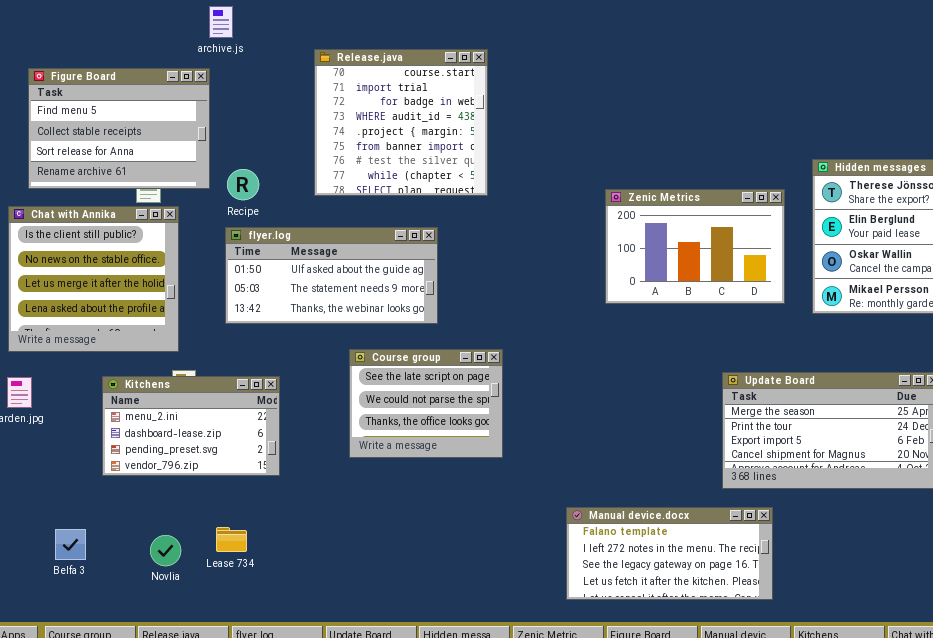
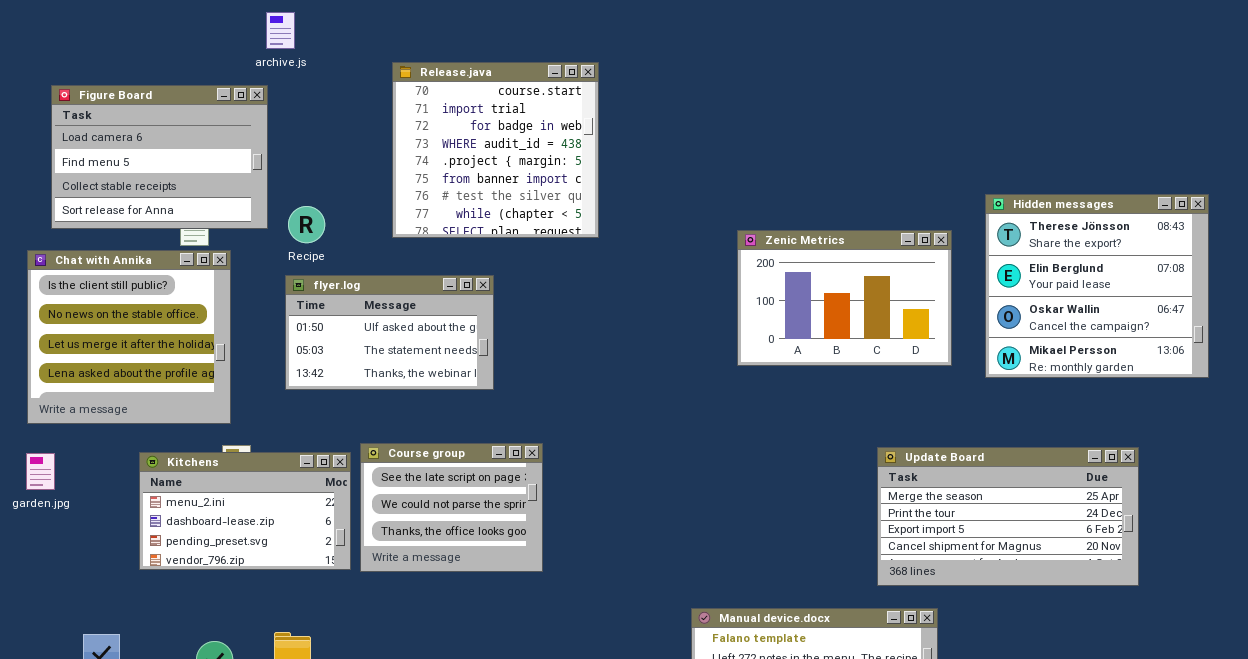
Figure Board: [28,68,210,189] -> [51,85,268,229], scrolled up 1 row
flyer.log: [225,227,438,324] -> [285,275,494,390], resized
Course group: [349,349,503,458] -> [360,443,543,572], moved

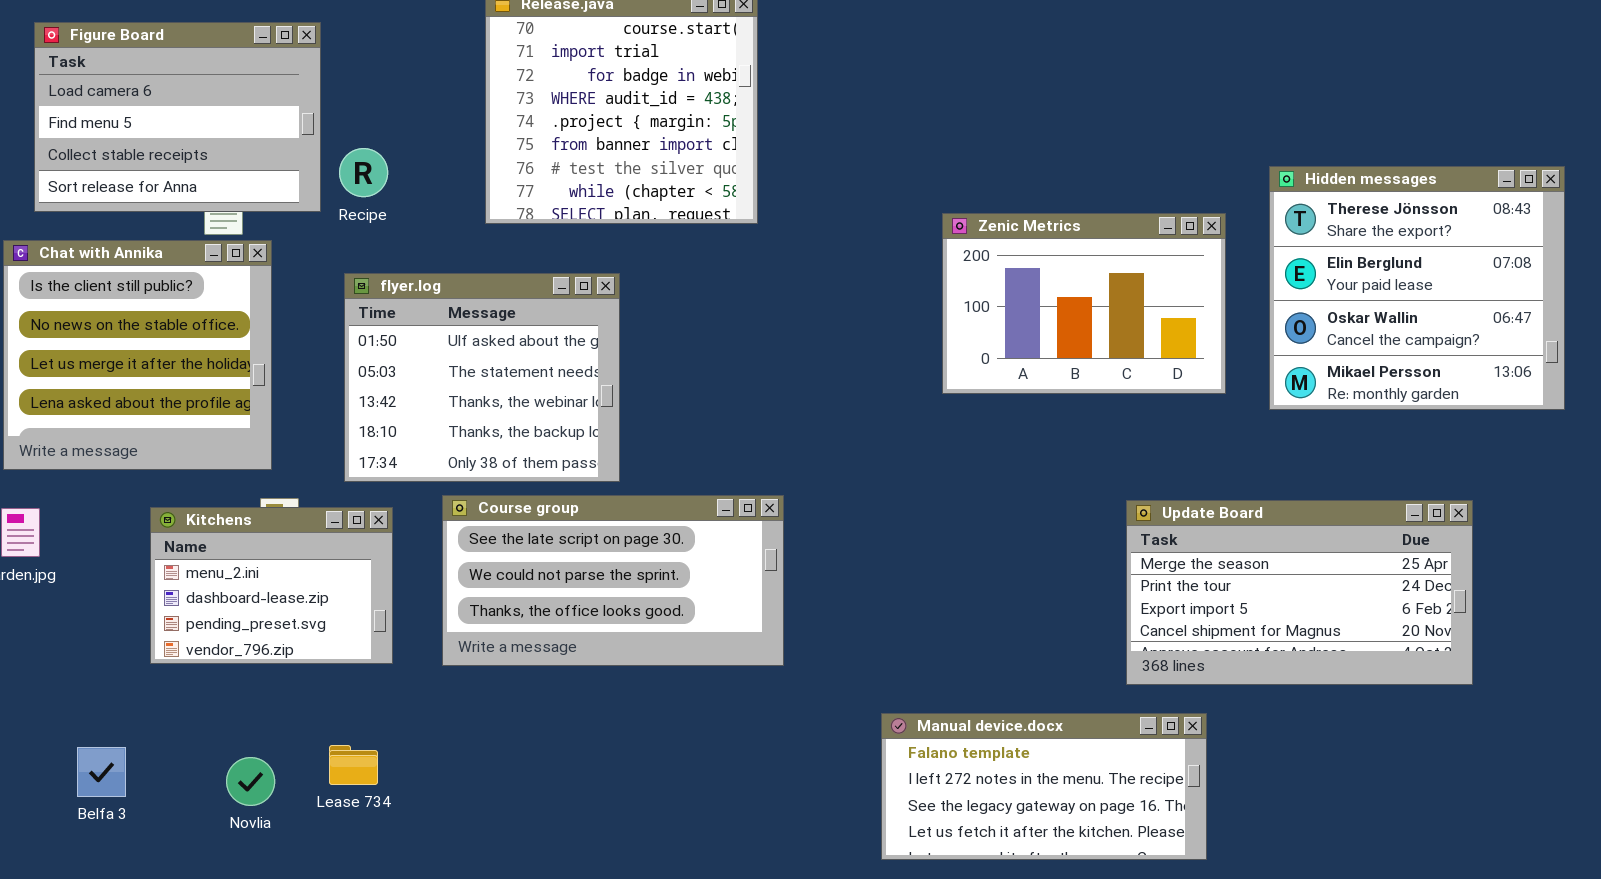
Recipe: [288,206,325,243] -> [339,148,388,197], moved
flyer.log: [285,275,494,390] -> [344,273,620,482], resized
Course group: [360,443,543,572] -> [442,495,784,666], resized
Kitchens: [139,452,351,570] -> [150,507,393,664], resized

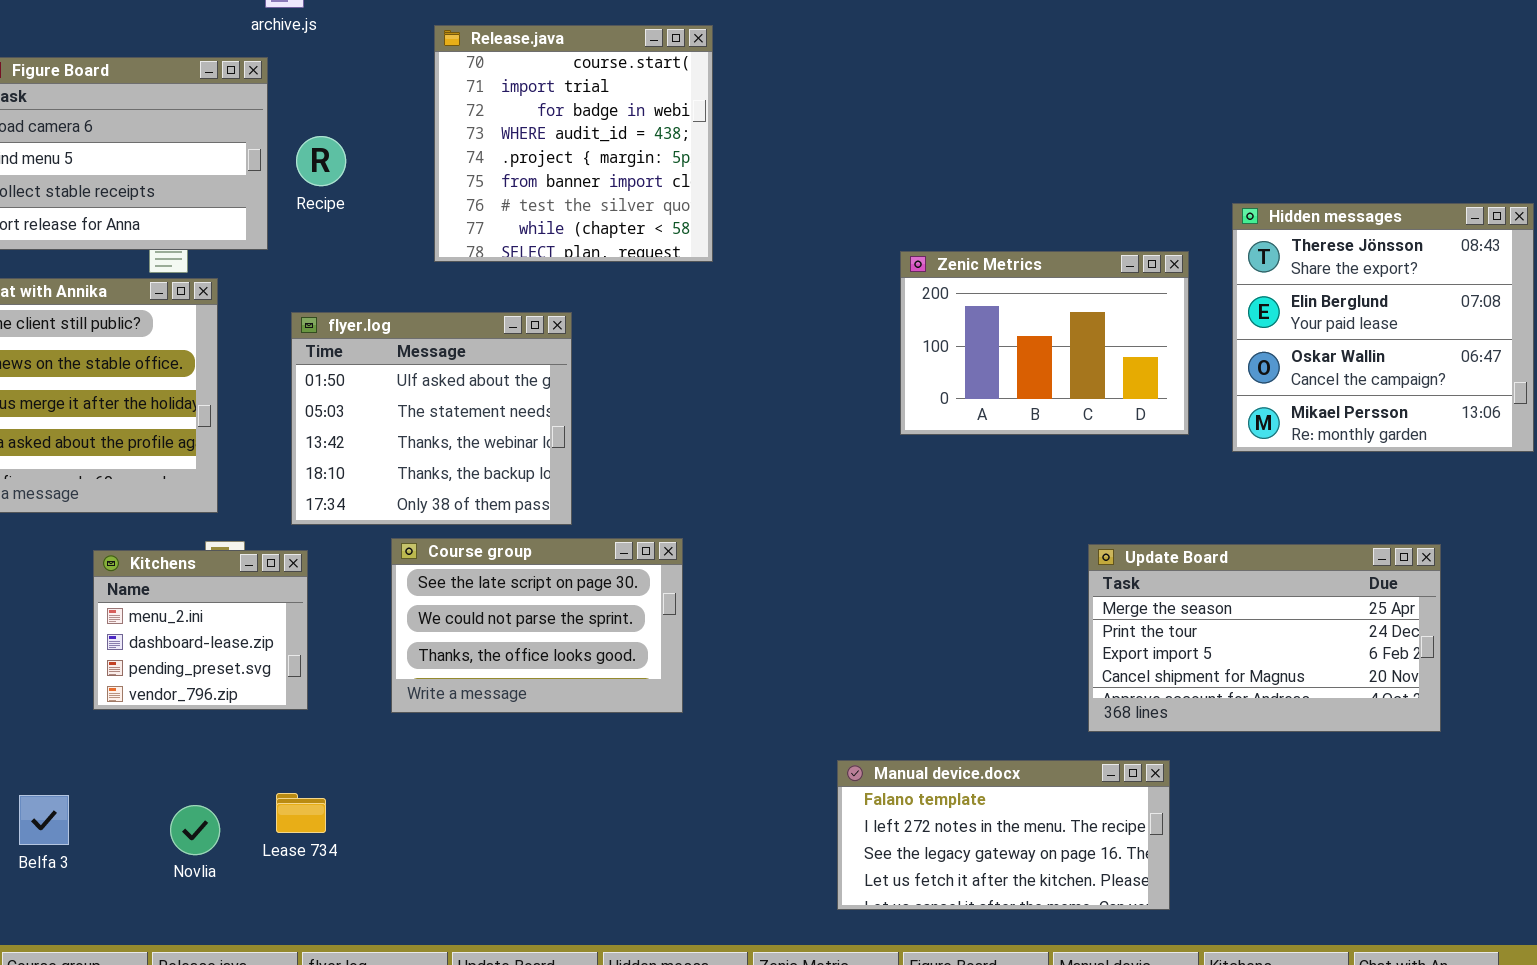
Recipe: [339,148,388,197] -> [296,136,346,186], moved
Course group: [442,495,784,666] -> [391,538,683,713], resized
Kitchens: [150,507,393,664] -> [93,550,308,710], resized

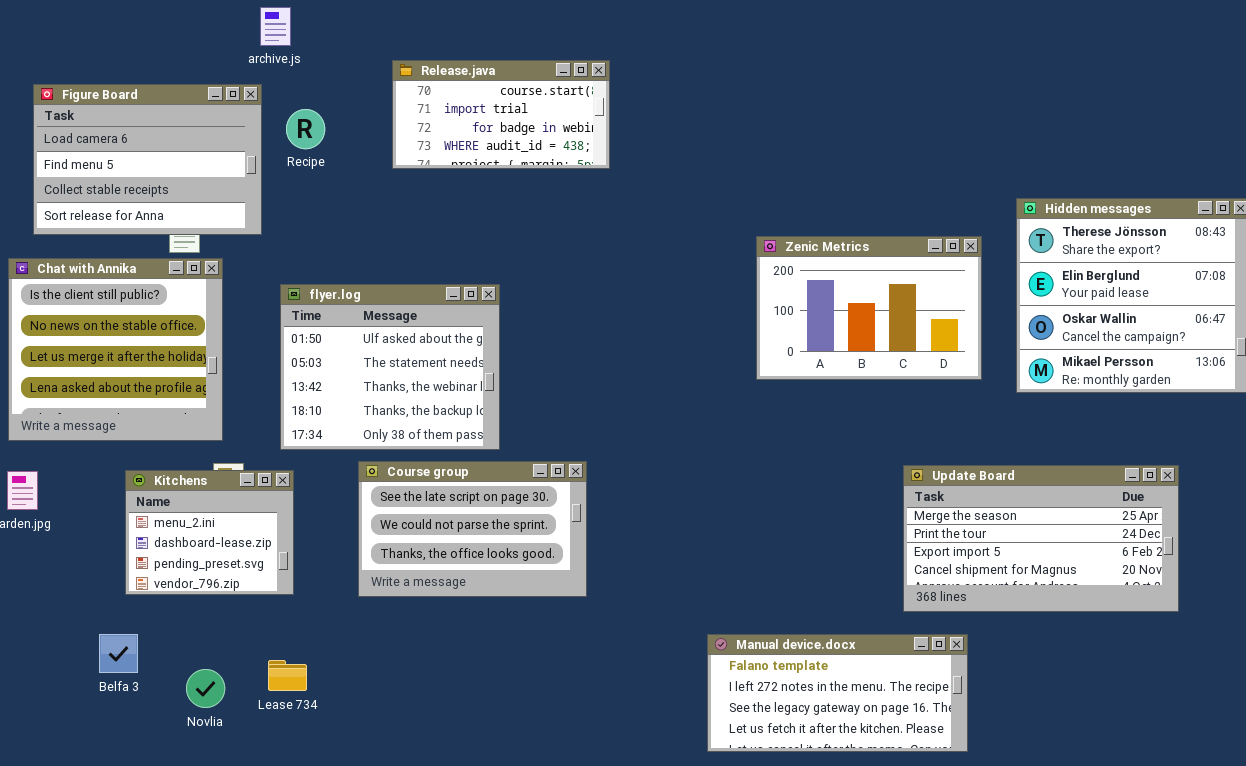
Release.java: [434,25,713,262] -> [392,60,610,169], resized
Recipe: [296,136,346,186] -> [286,109,325,149], moved
Belfa 3: [19,795,69,845] -> [99,634,138,673], moved

